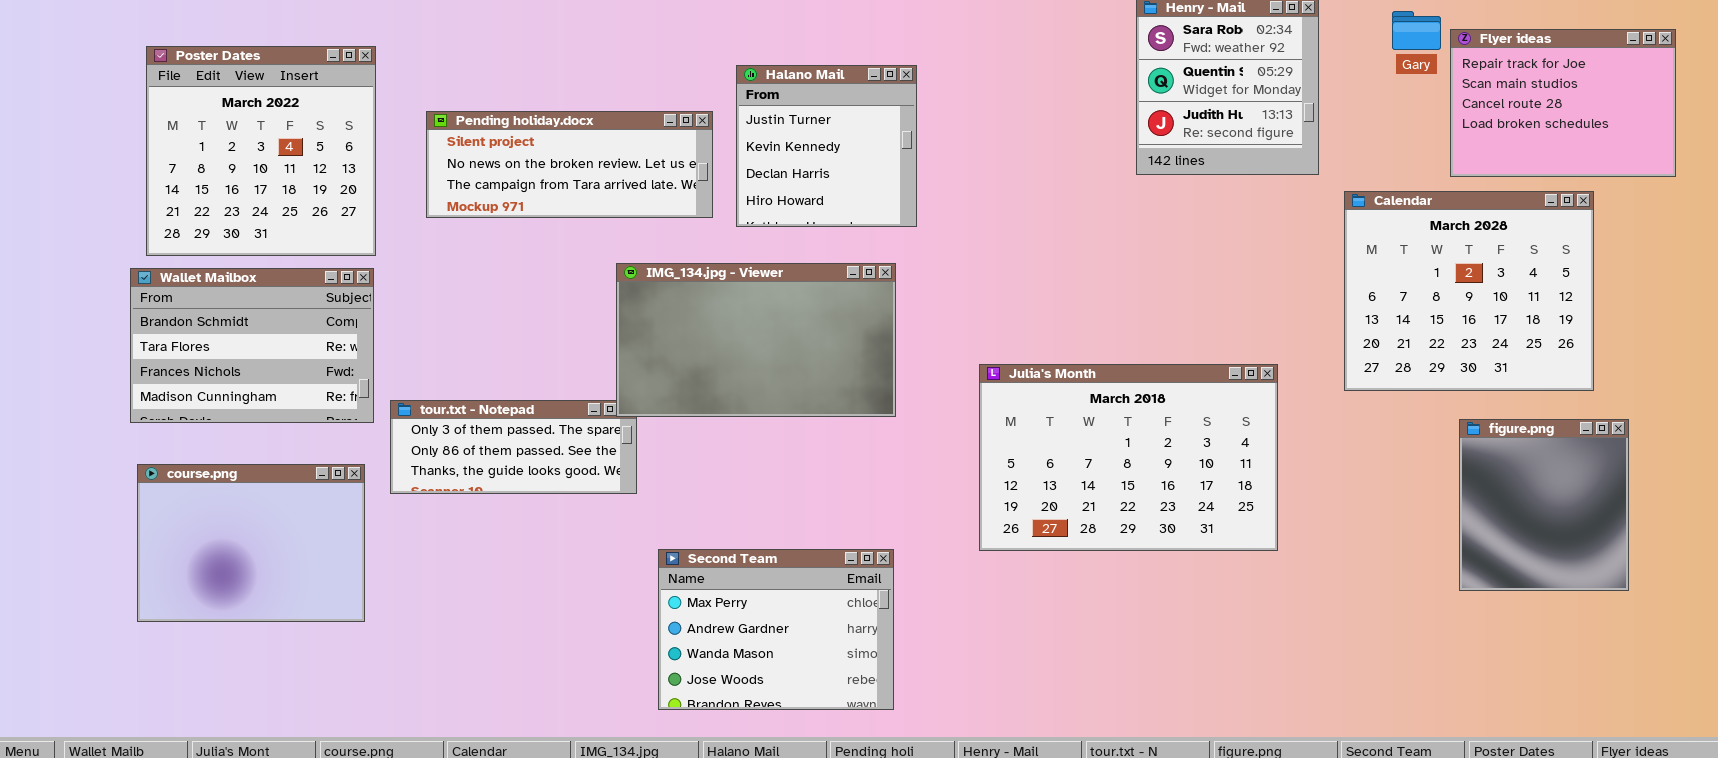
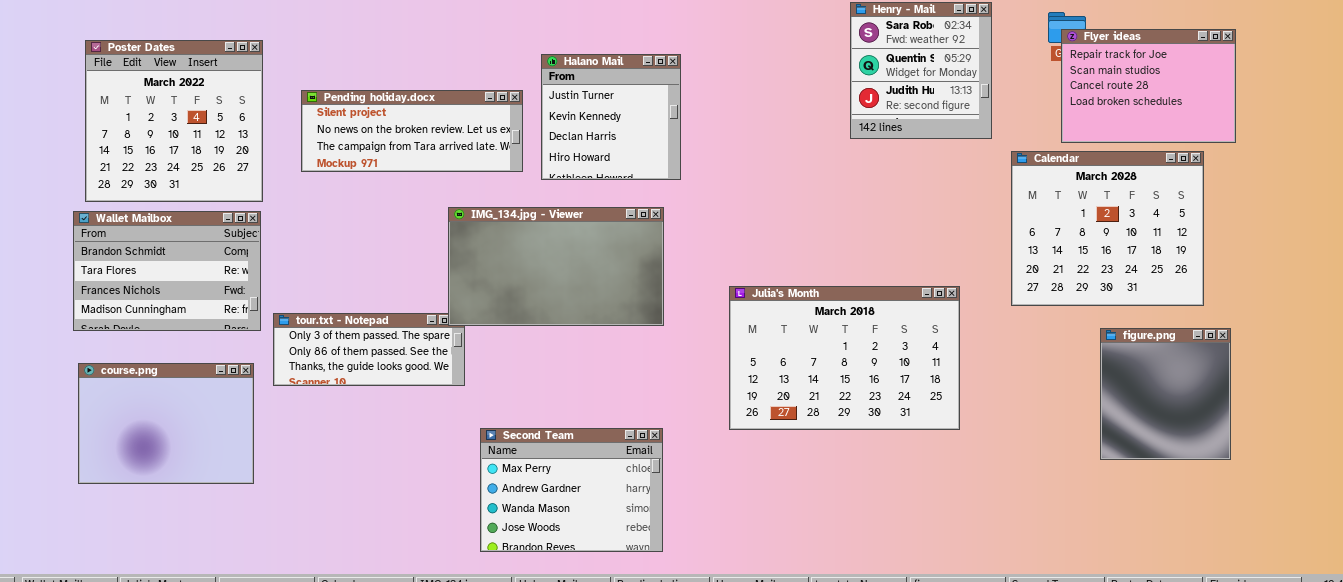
Flyer ideas: [1450,29,1676,177] -> [1061,29,1236,143], moved

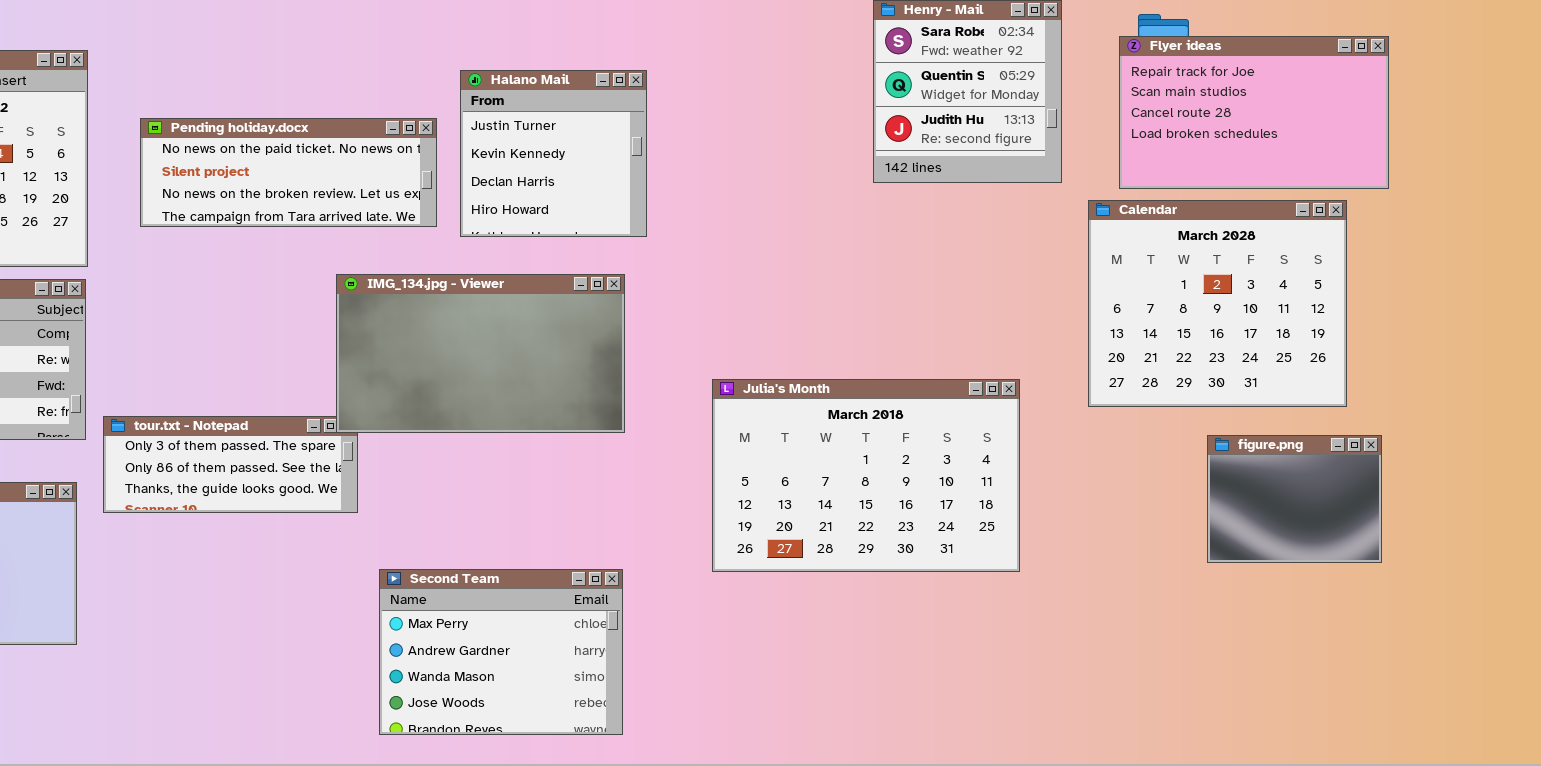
Flyer ideas: [1061,29,1236,143] -> [1119,36,1389,189], resized
Pending holiday.docx: [301,90,523,172] -> [140,118,437,227], scrolled up 1 row
figure.png: [1100,328,1231,460] -> [1207,435,1382,563], resized

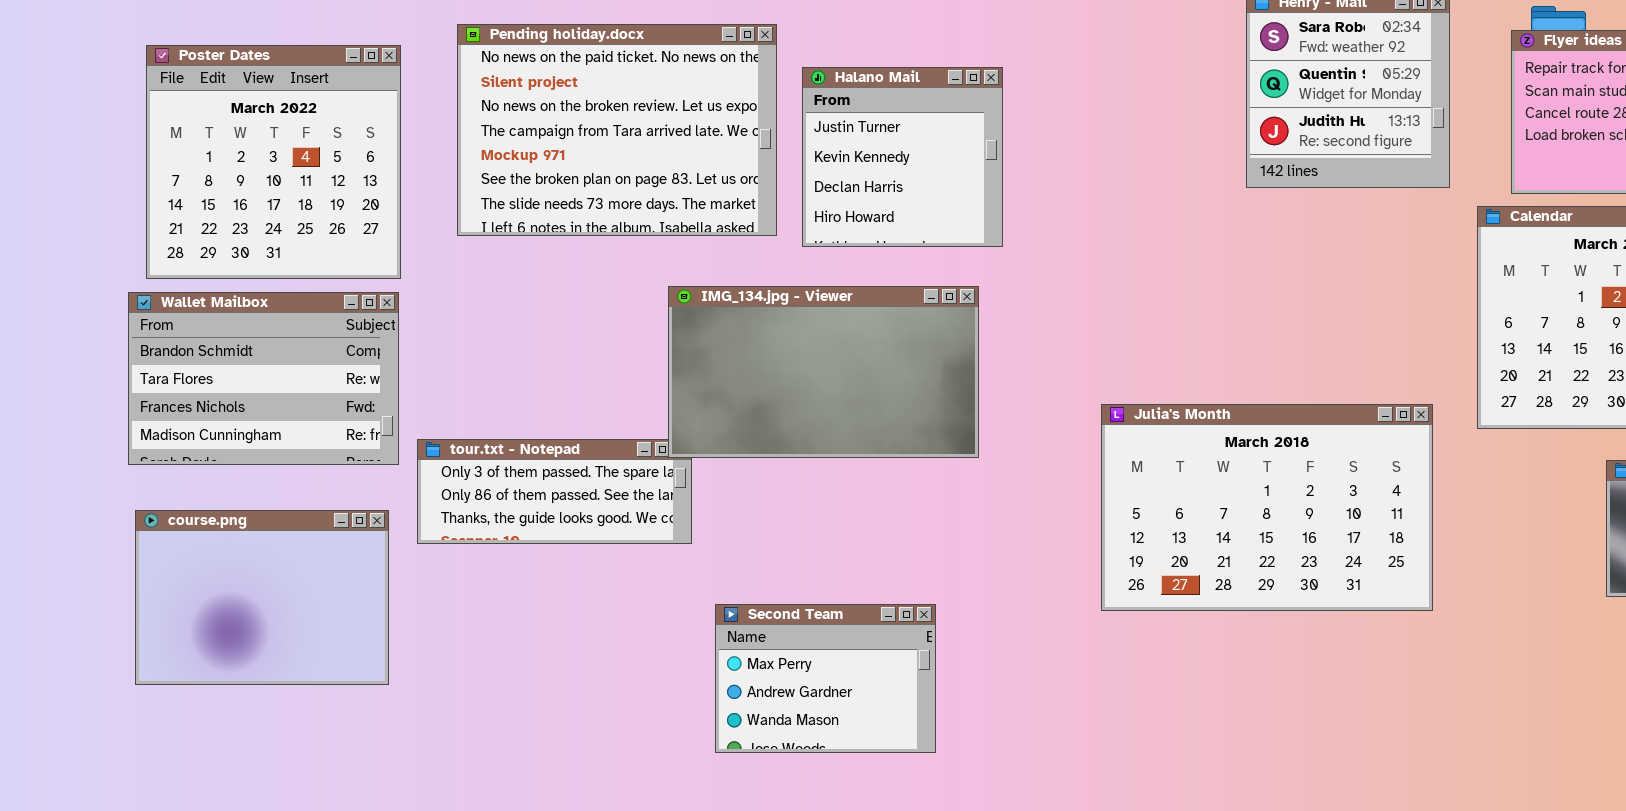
Pending holiday.docx: [140,118,437,227] -> [457,24,777,236], resized
Julia's Month: [712,379,1020,572] -> [1101,404,1433,611], moved
Second Team: [379,569,623,735] -> [715,604,936,753], resized

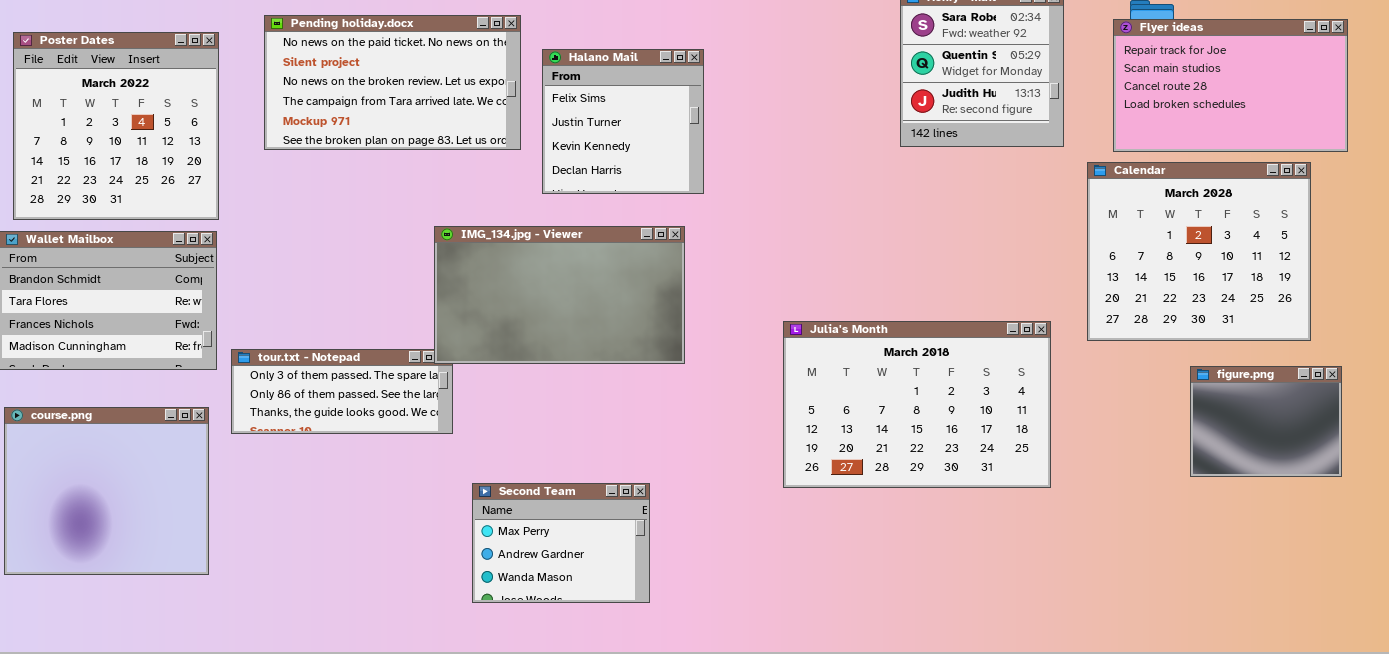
Pending holiday.docx: [457,24,777,236] -> [264,15,521,150], resized
Halano Mail: [802,67,1003,247] -> [542,49,704,194], scrolled up 1 row
course.png: [135,510,389,685] -> [4,407,209,575], resized

